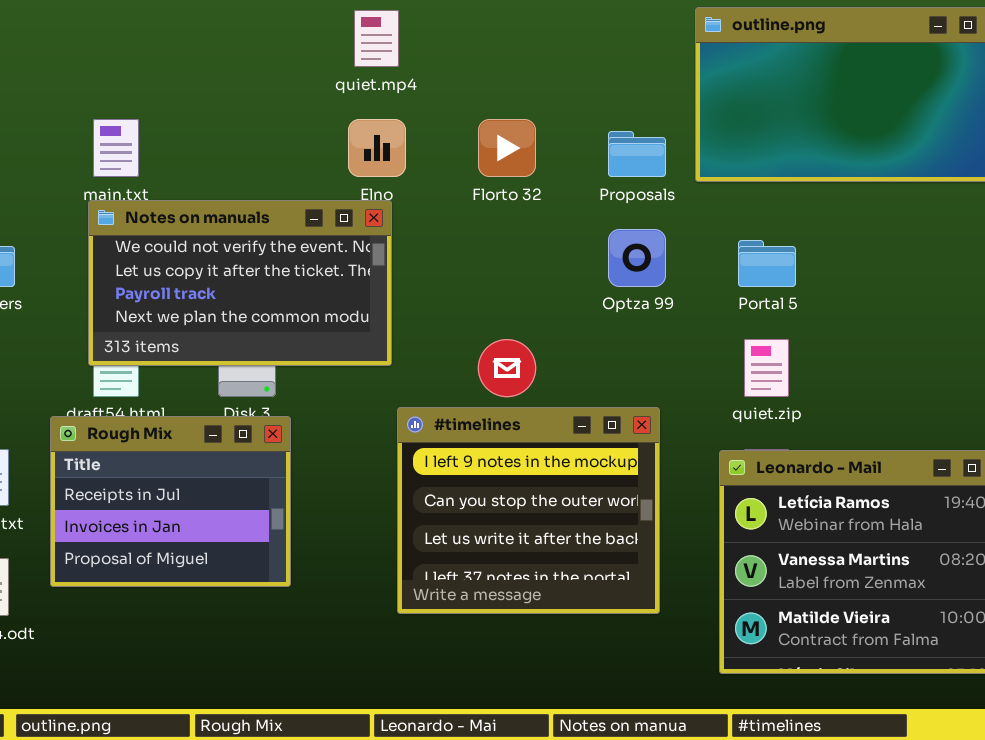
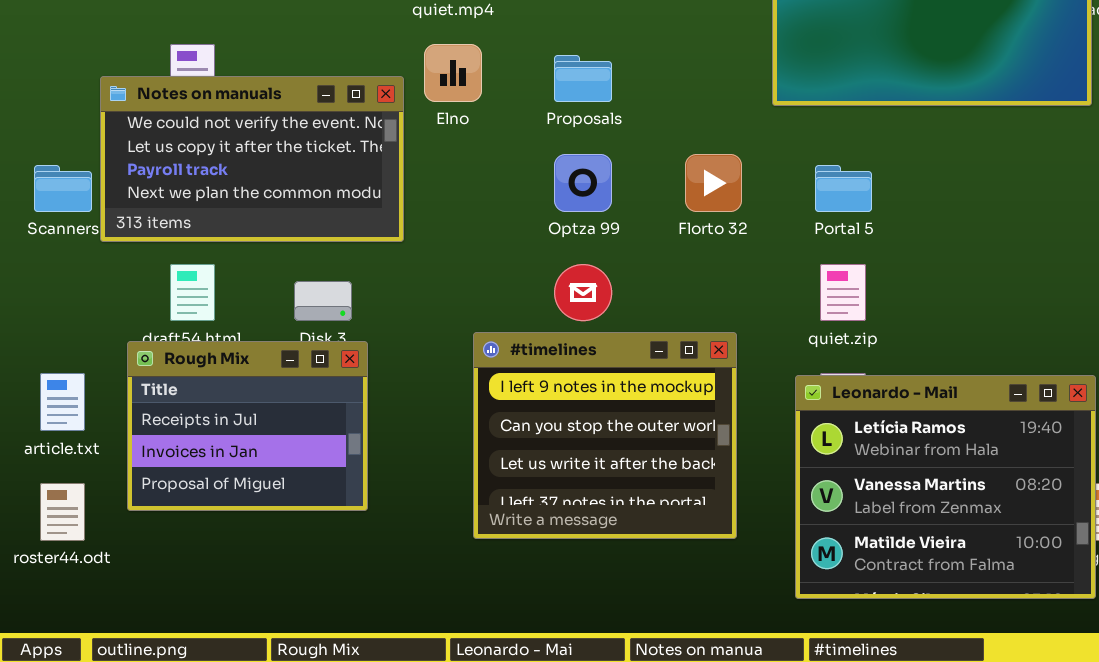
Florto 32: [478,119,536,177] -> [685,154,742,212], moved
Proposals: [608,131,666,177] -> [554,55,612,102], moved
Notes on manuals: [88,200,392,366] -> [100,76,404,242], moved
Optza 99: [608,229,666,287] -> [554,154,612,212], moved

